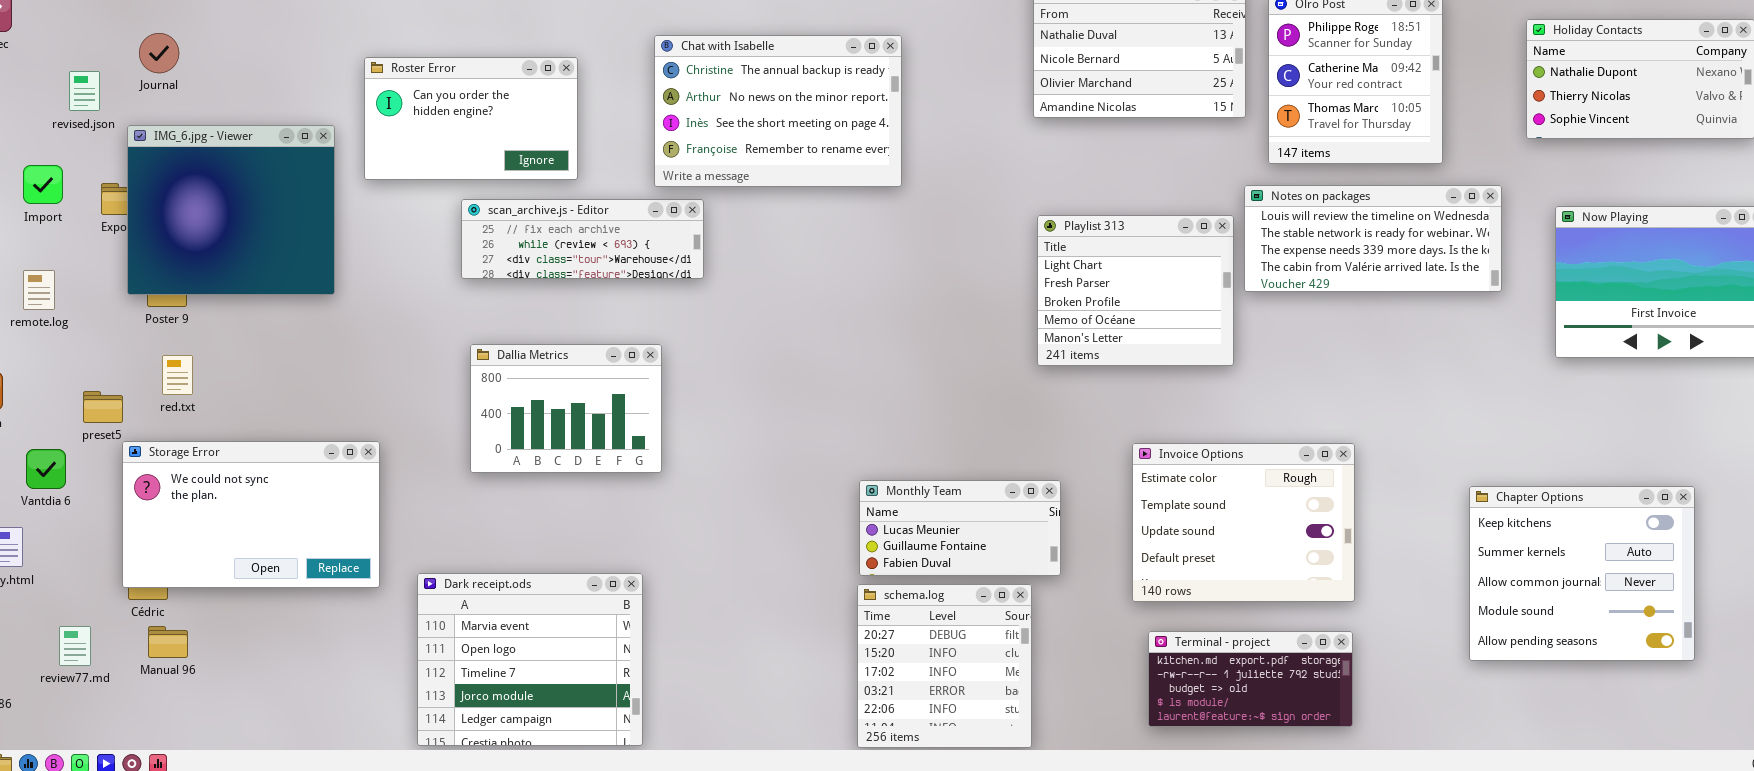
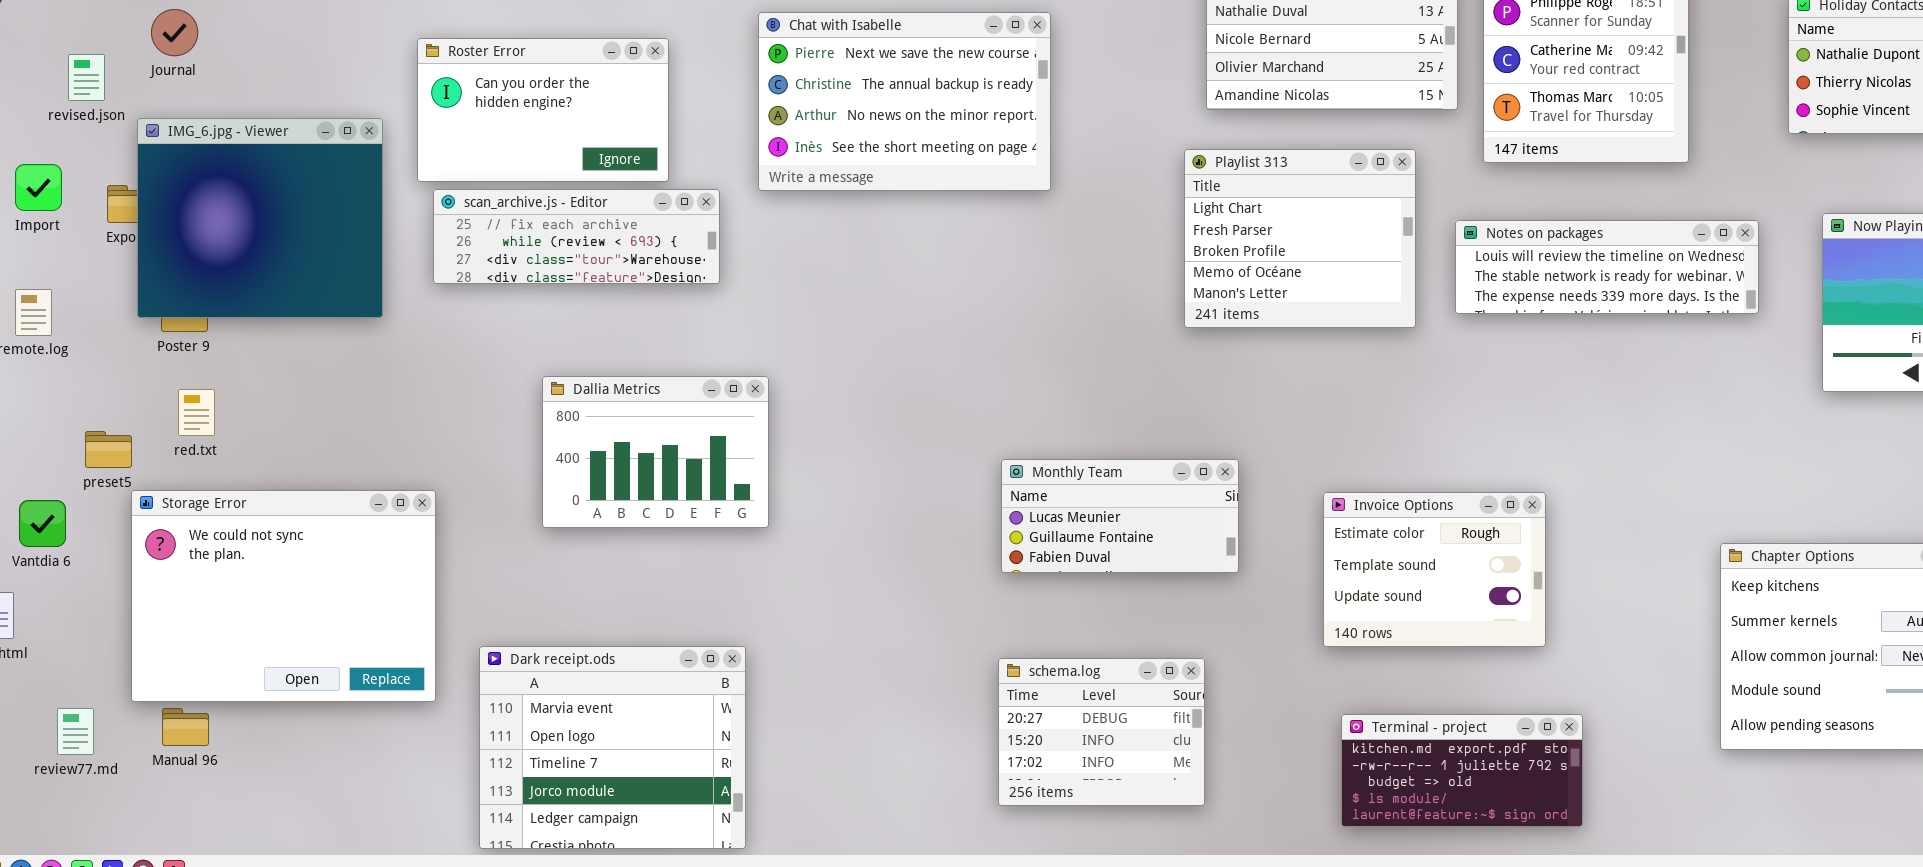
Chat with Isabelle: [654,35,902,187] -> [758,12,1051,191], scrolled up 1 row
Notes on packages: [1244,185,1502,292] -> [1455,220,1759,314], resized
scan_archive.js - Editor: [461,199,704,279] -> [433,189,720,284], moved
Playlist 313: [1037,215,1234,366] -> [1184,149,1416,328], moved
Storage Error: [122,441,380,588] -> [131,490,436,702], resized
Invoice Options: [1132,443,1355,602] -> [1323,492,1546,647], resized
Monthly Team: [859,480,1061,576] -> [1001,459,1239,573], moved
schema.log: [857,584,1032,748] -> [998,658,1205,806], resized

